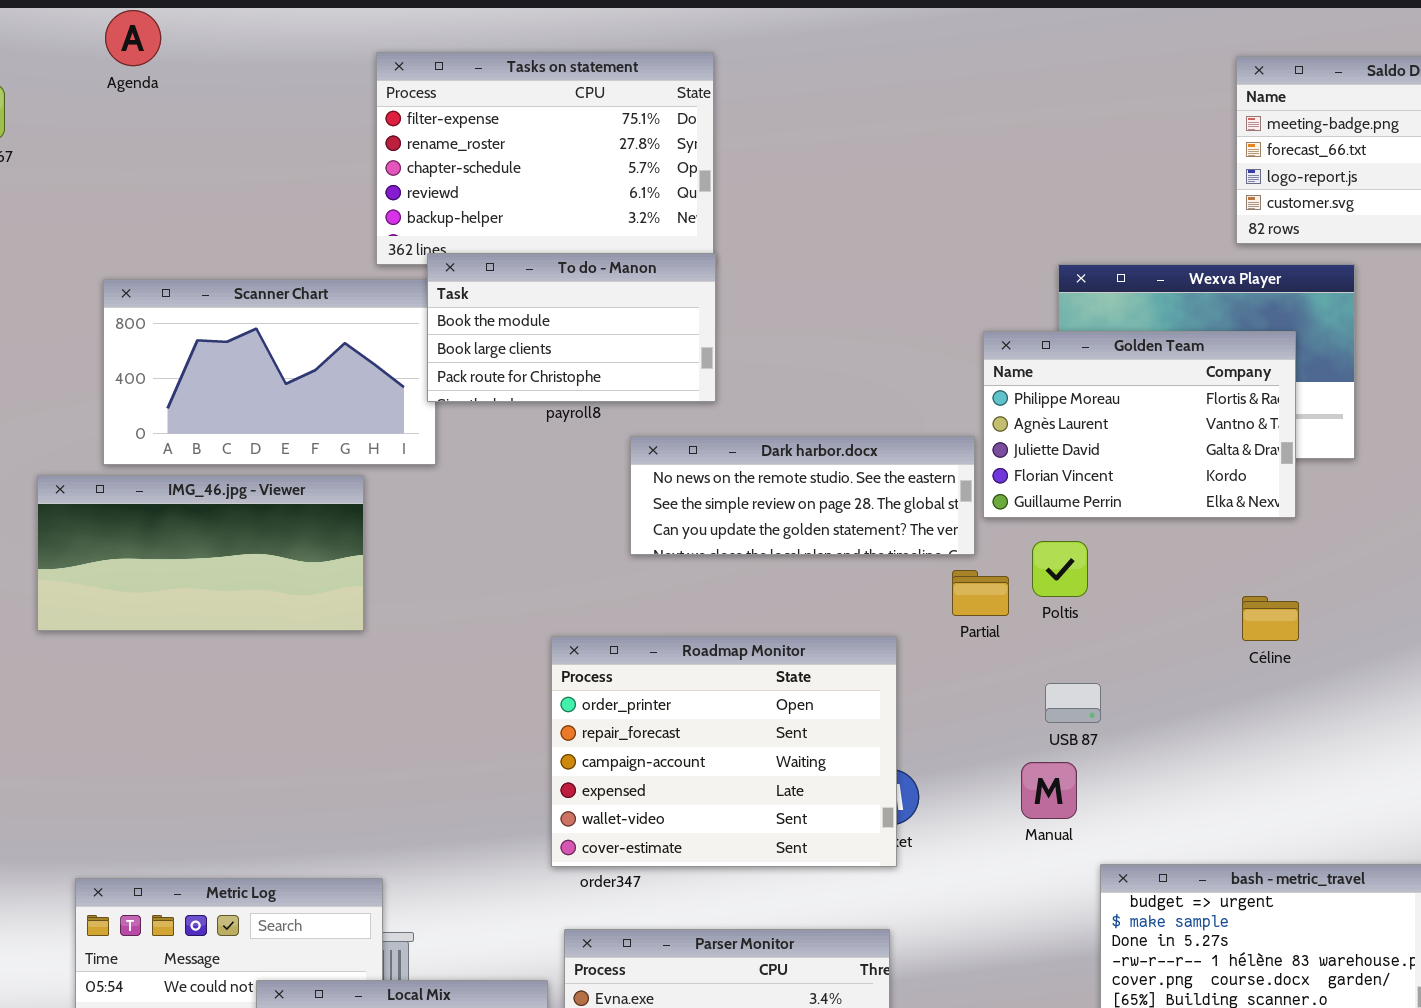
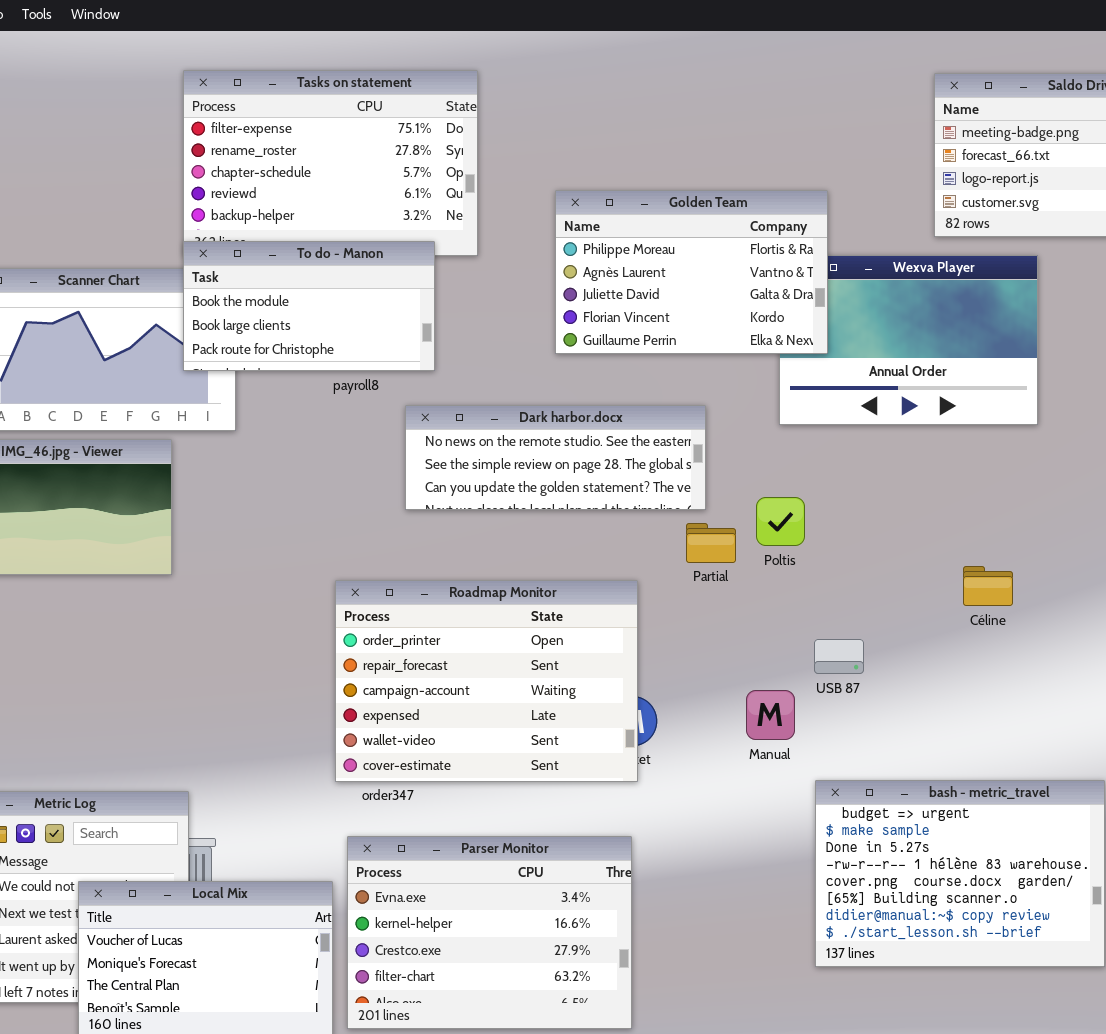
To do - Manon: [427,253,716,402] -> [183,241,435,371], moved
Golden Team: [983,331,1296,518] -> [555,190,828,354], moved
Céline: [1242,596,1299,641] -> [963,566,1013,606], moved
USB 87: [1045,683,1101,723] -> [814,639,864,674], moved

